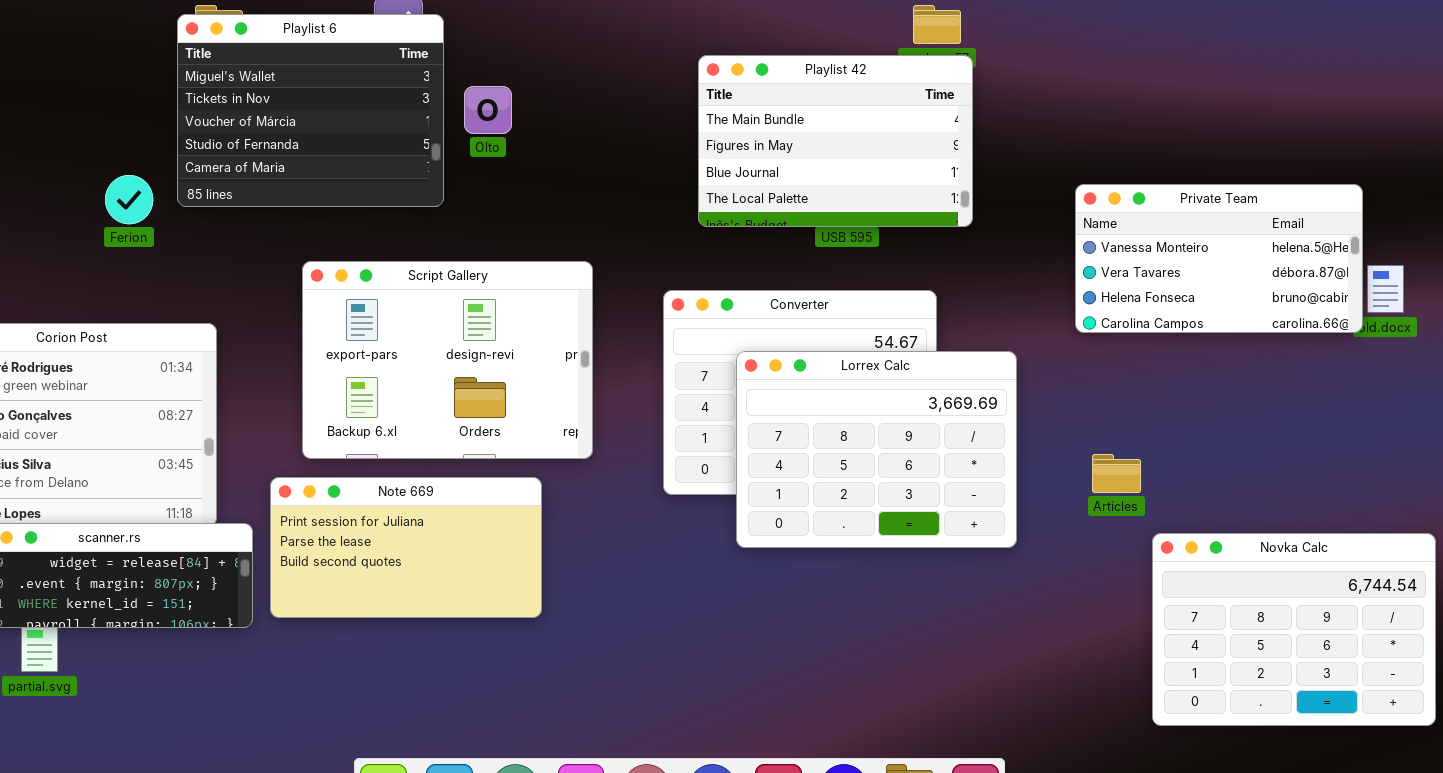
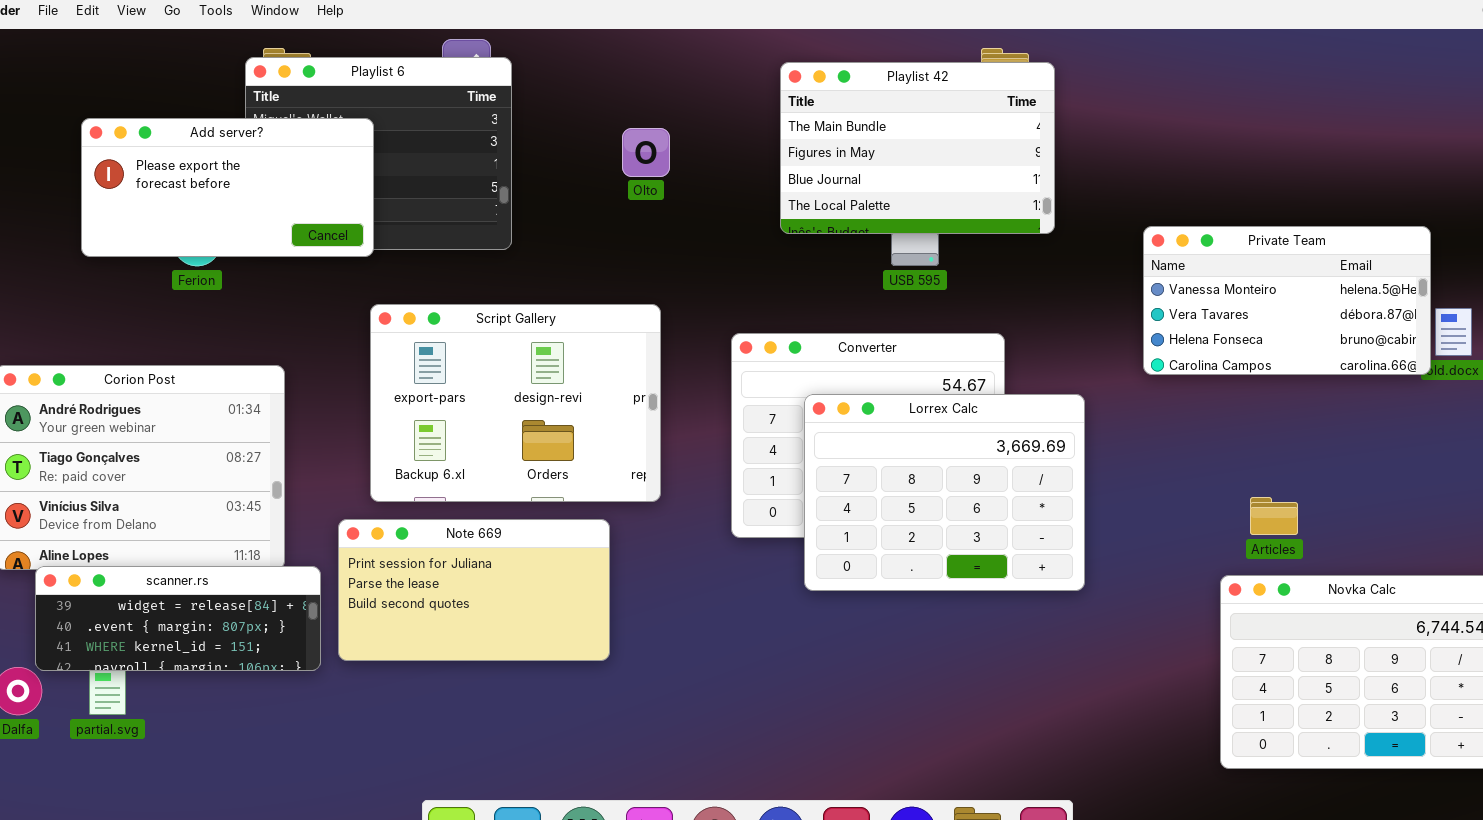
Playlist 42: [698,55,973,227] -> [780,62,1055,234], moved
Add server?: none -> [81,118,374,257], opened
Olto: [464,86,512,134] -> [622,128,670,177], moved
Articles: [1092,454,1141,493] -> [1250,497,1298,535], moved

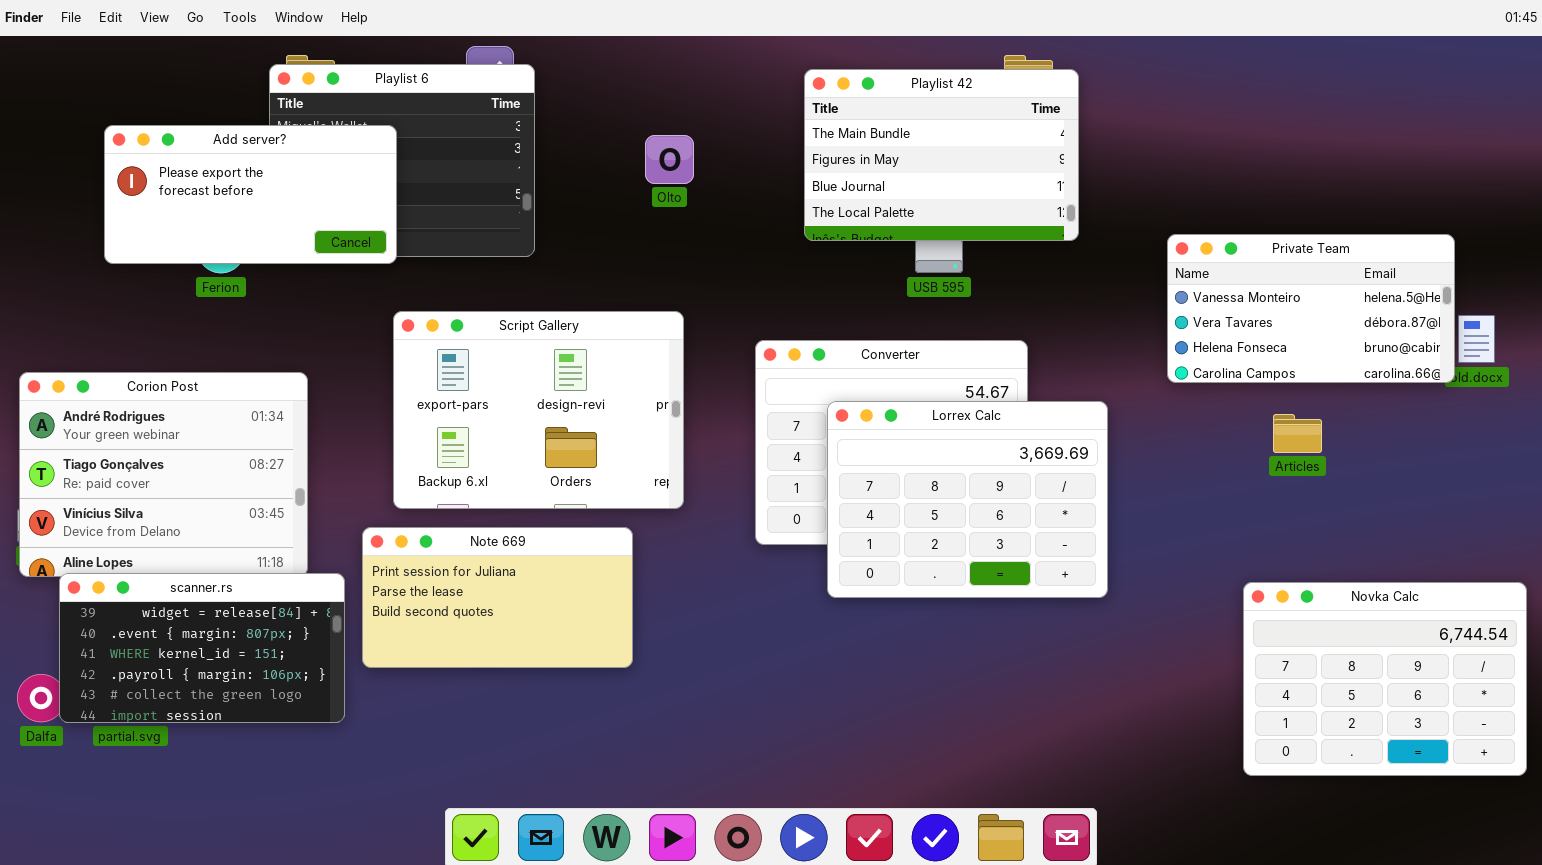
Articles: [1250,497,1298,535] -> [1273,414,1322,453], moved
scanner.rs: [35,566,321,671] -> [59,573,345,723], resized

